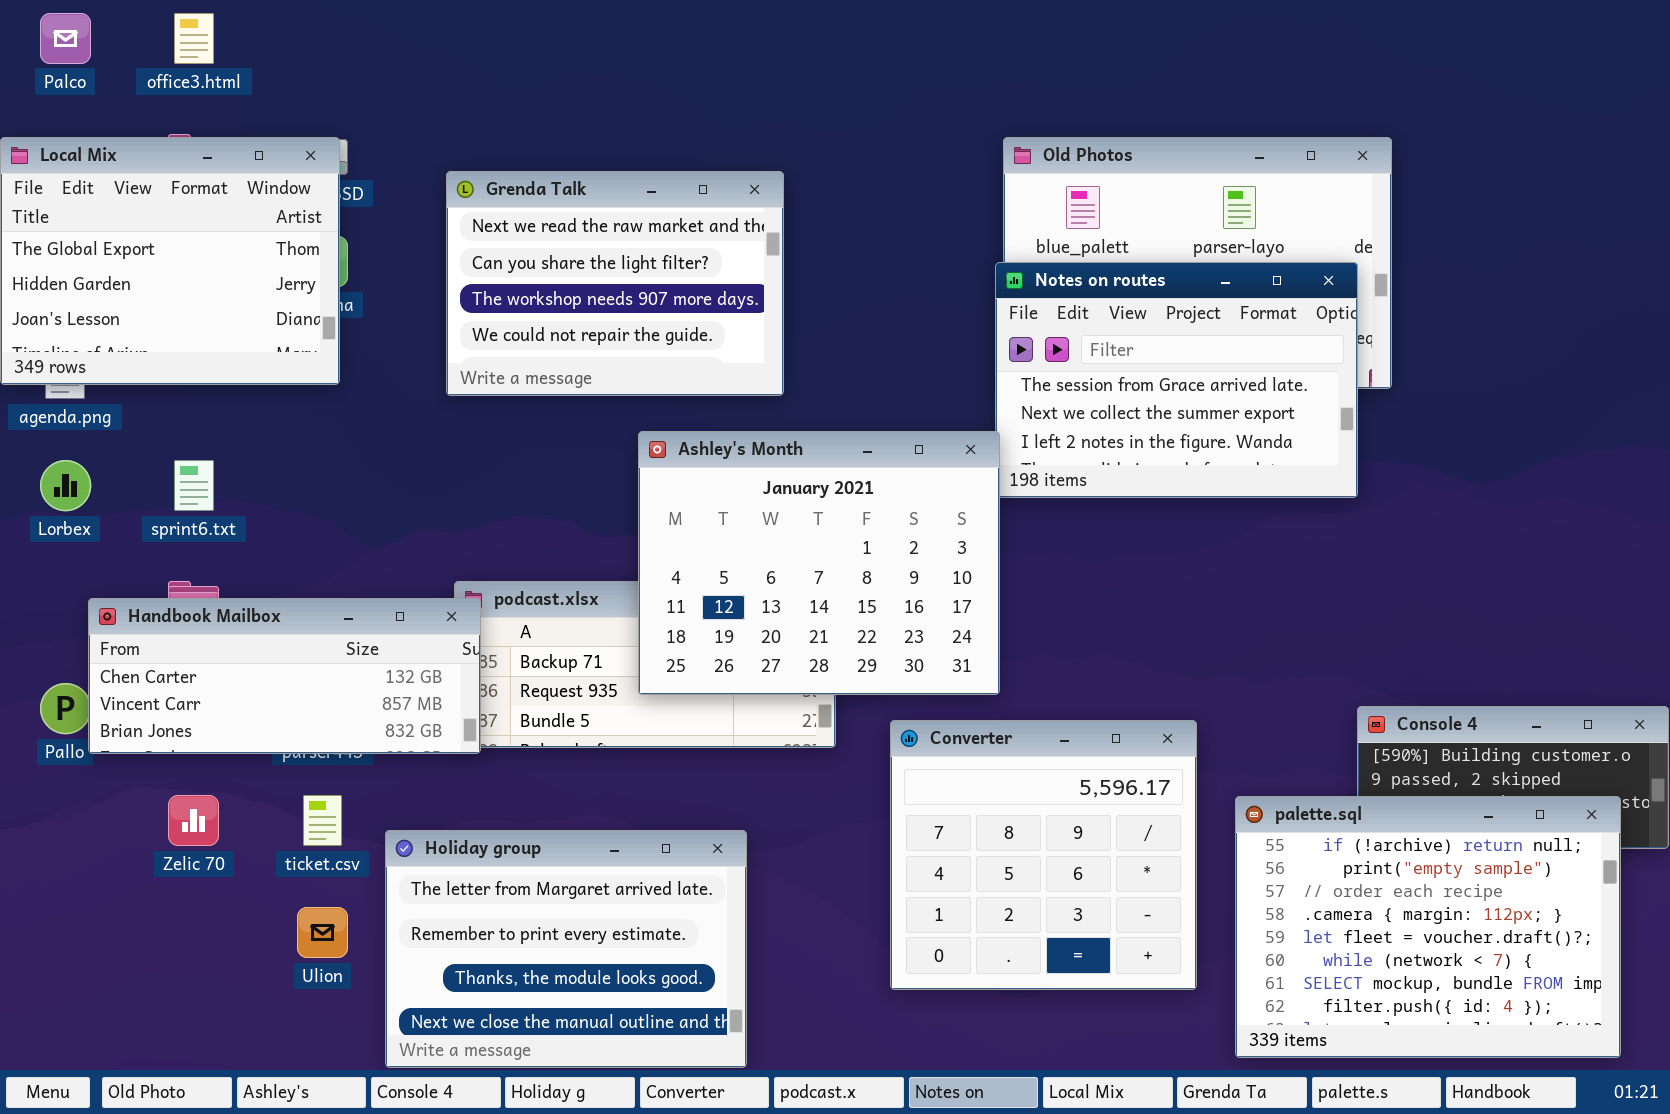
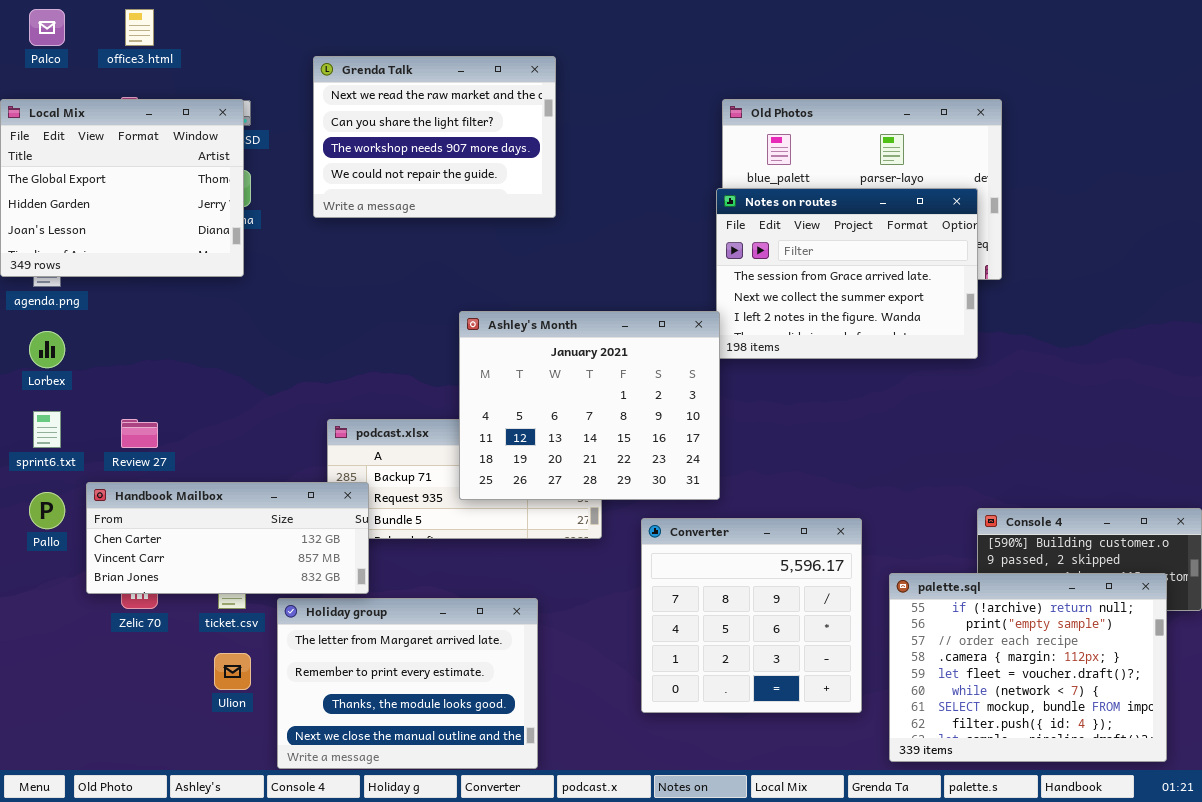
Grenda Talk: [446,171,784,396] -> [313,56,556,218], moved
sprint6.txt: [174,460,214,511] -> [33,411,61,448], moved
Handbook Mailbox: [88,598,481,754] -> [86,482,369,594], moved

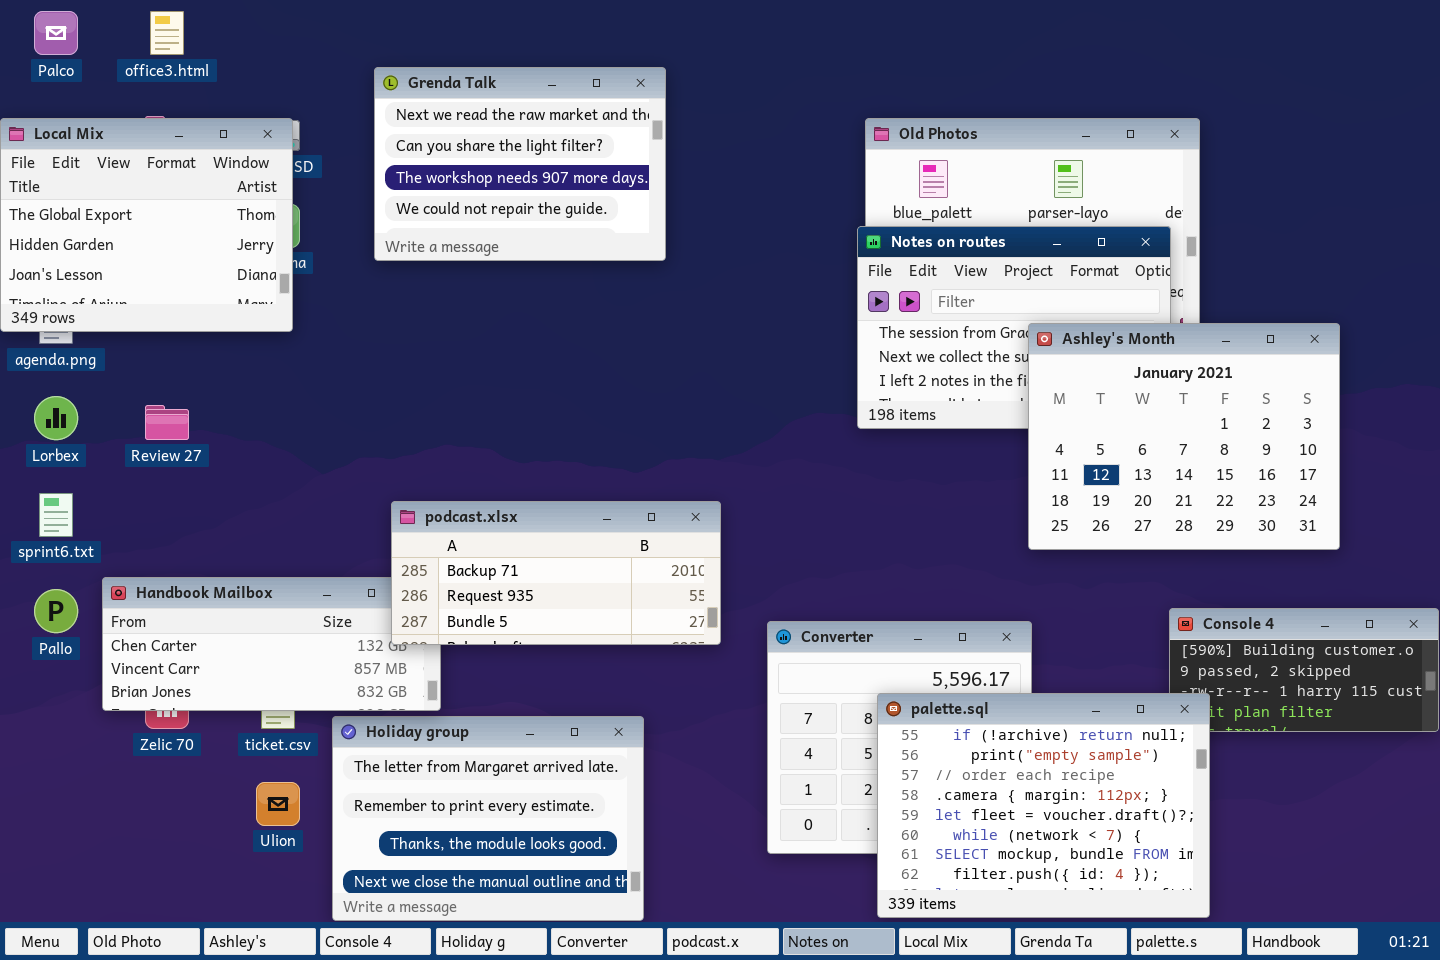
Ashley's Month: [459,311,720,500] -> [1028,323,1340,550], moved
Review 27: [121,419,158,448] -> [145,405,189,440], moved
podcast.xlsx: [327,419,602,539] -> [391,501,721,645], raised
palette.sql: [889,573,1167,762] -> [877,693,1210,918], moved

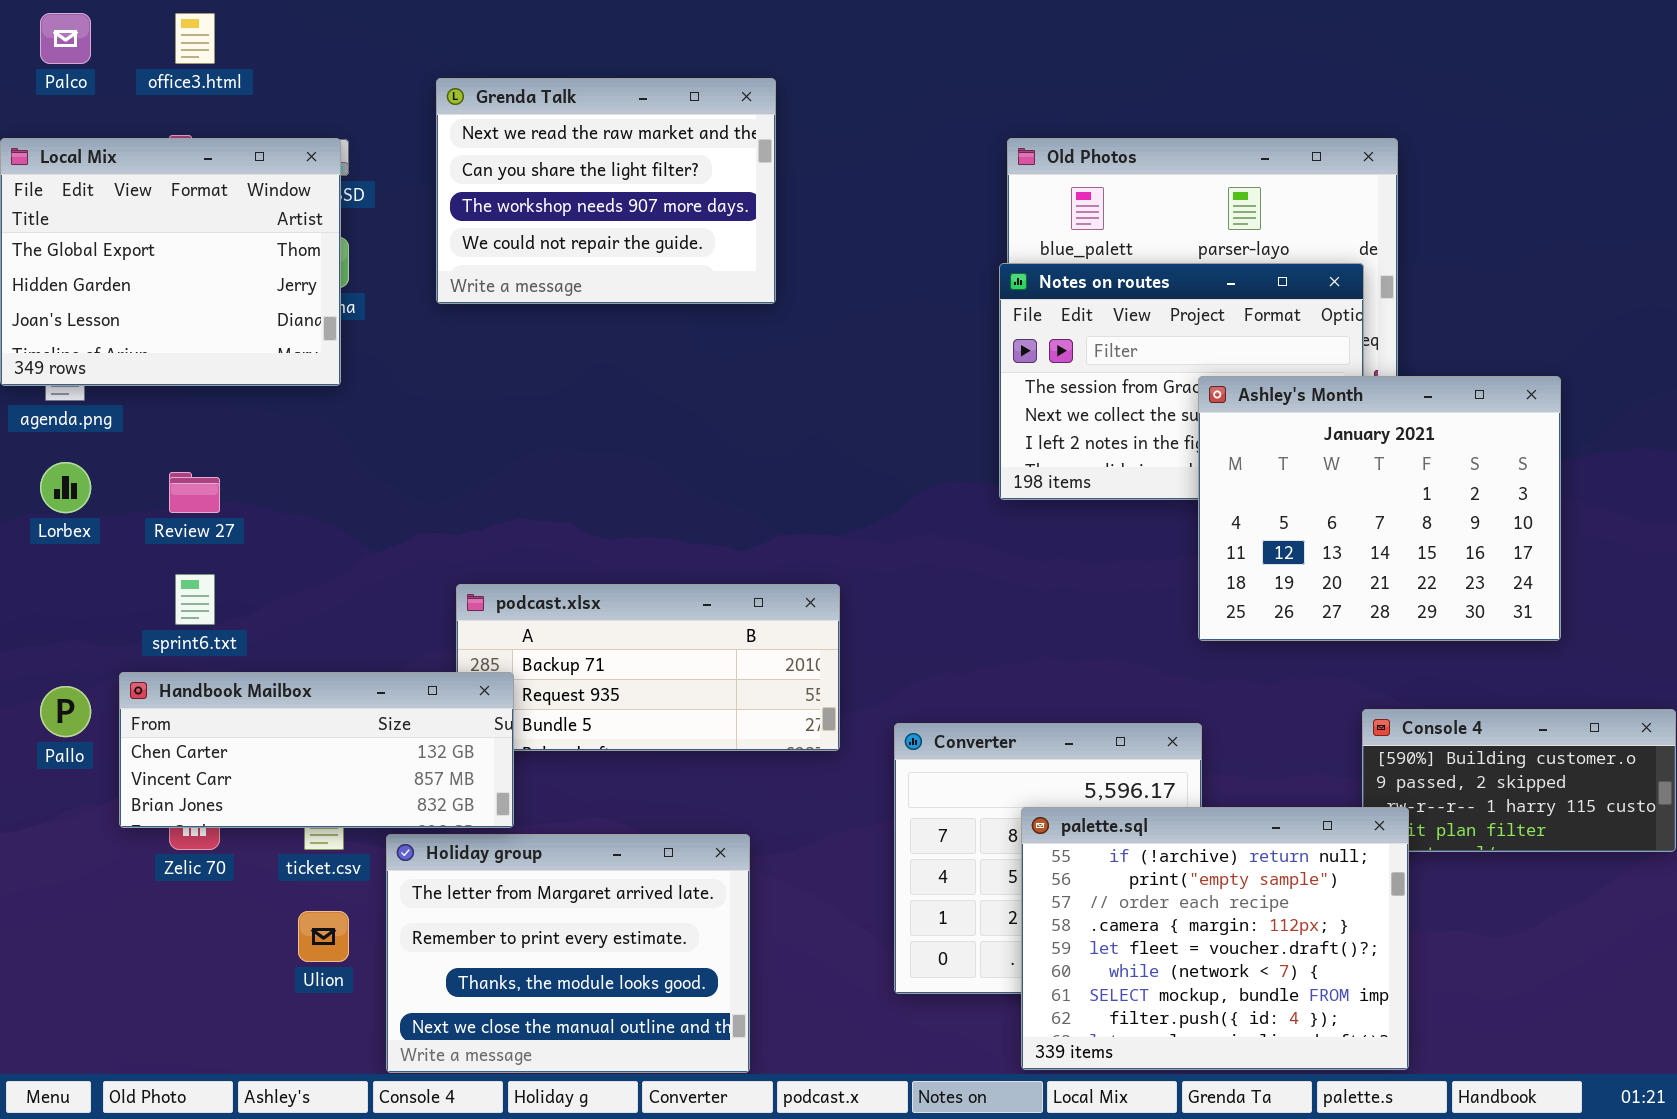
sprint6.txt: [39,493,73,537] -> [175,574,215,625], moved
Handbook Mailbox: [102,577,441,711] -> [119,672,514,828], raised

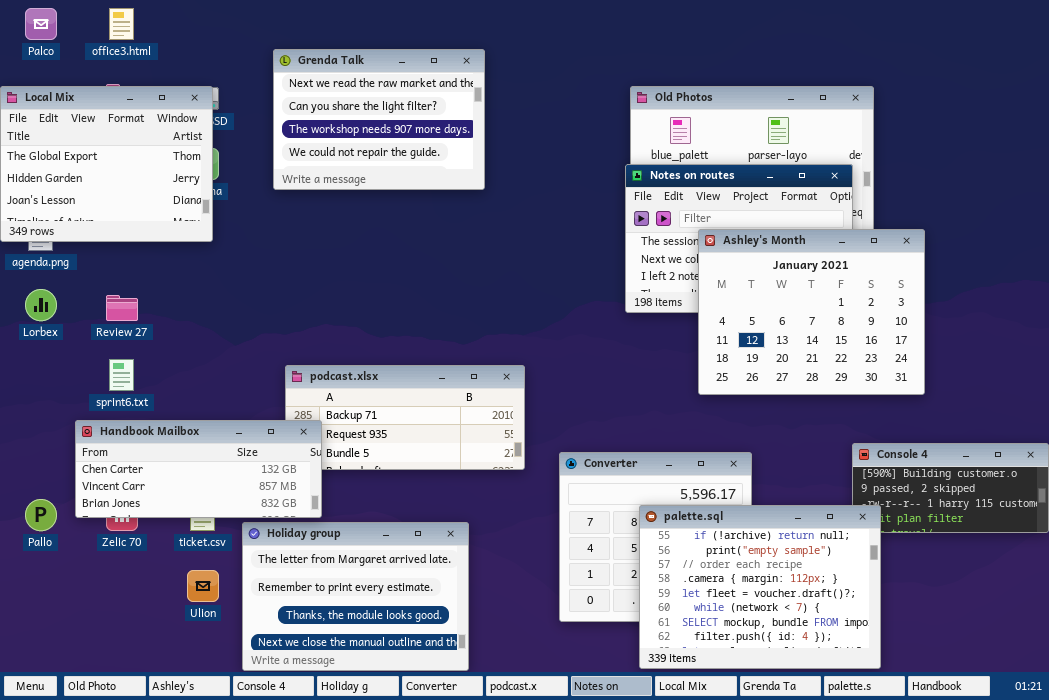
Ashley's Month: [1198,376,1561,641] -> [698,229,925,395], moved
Pallo: [40,686,91,737] -> [25,499,57,531], moved

